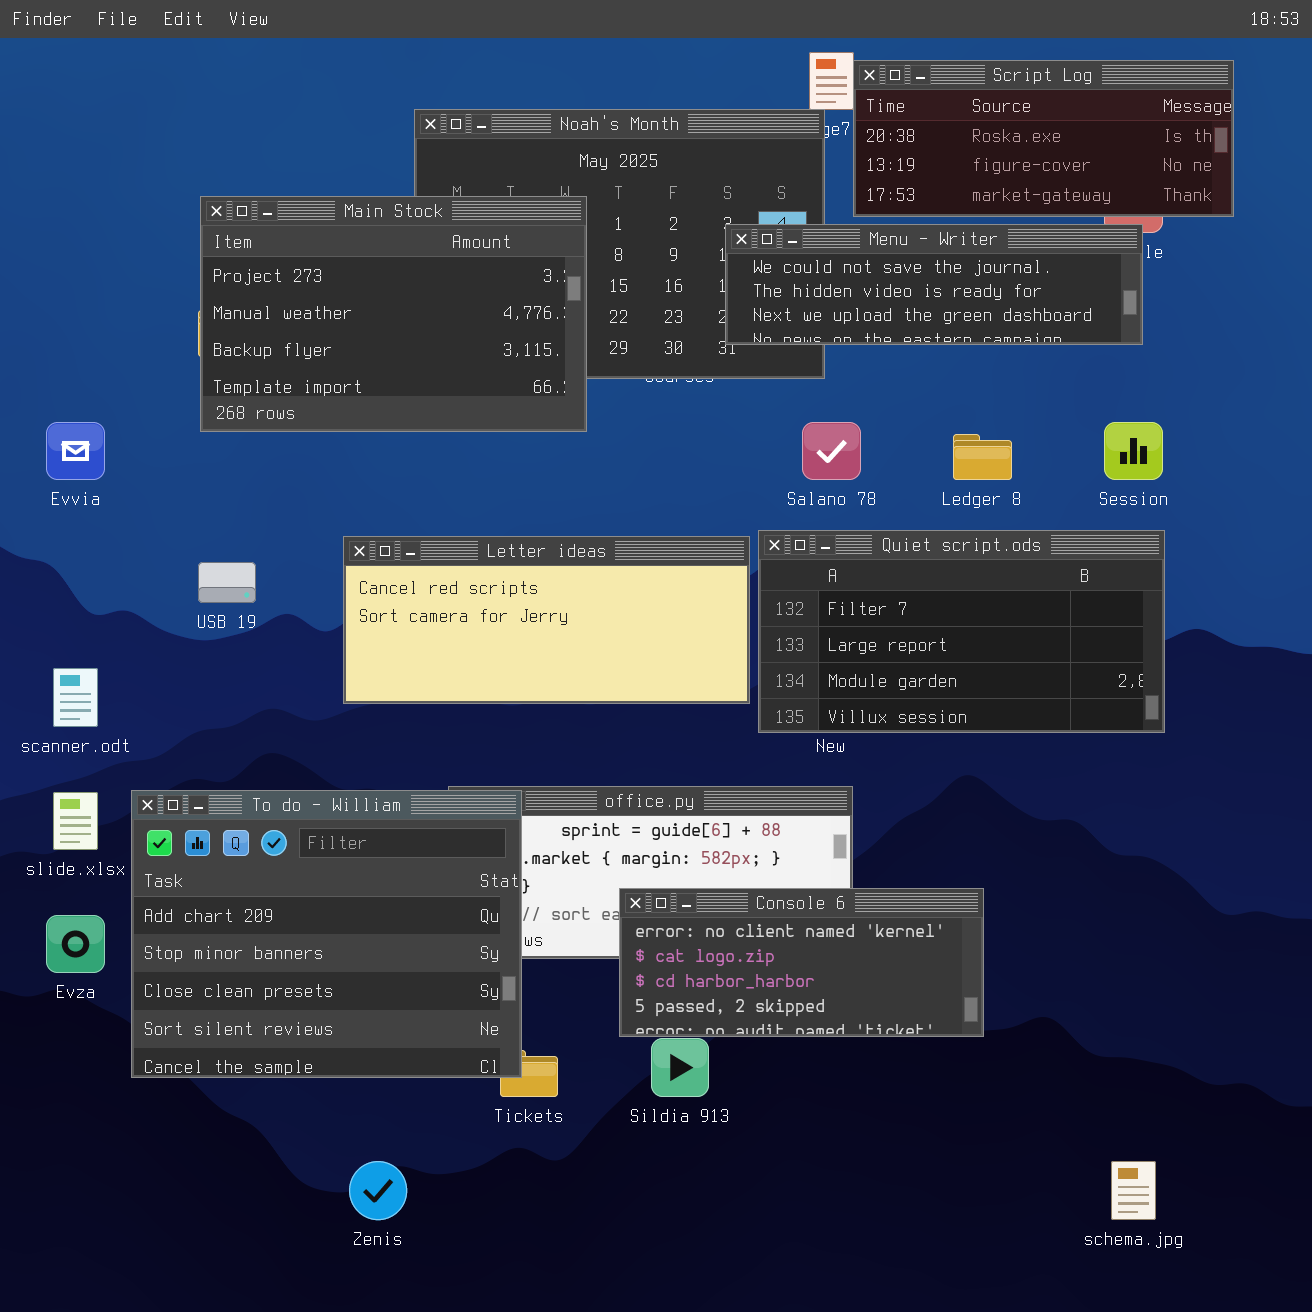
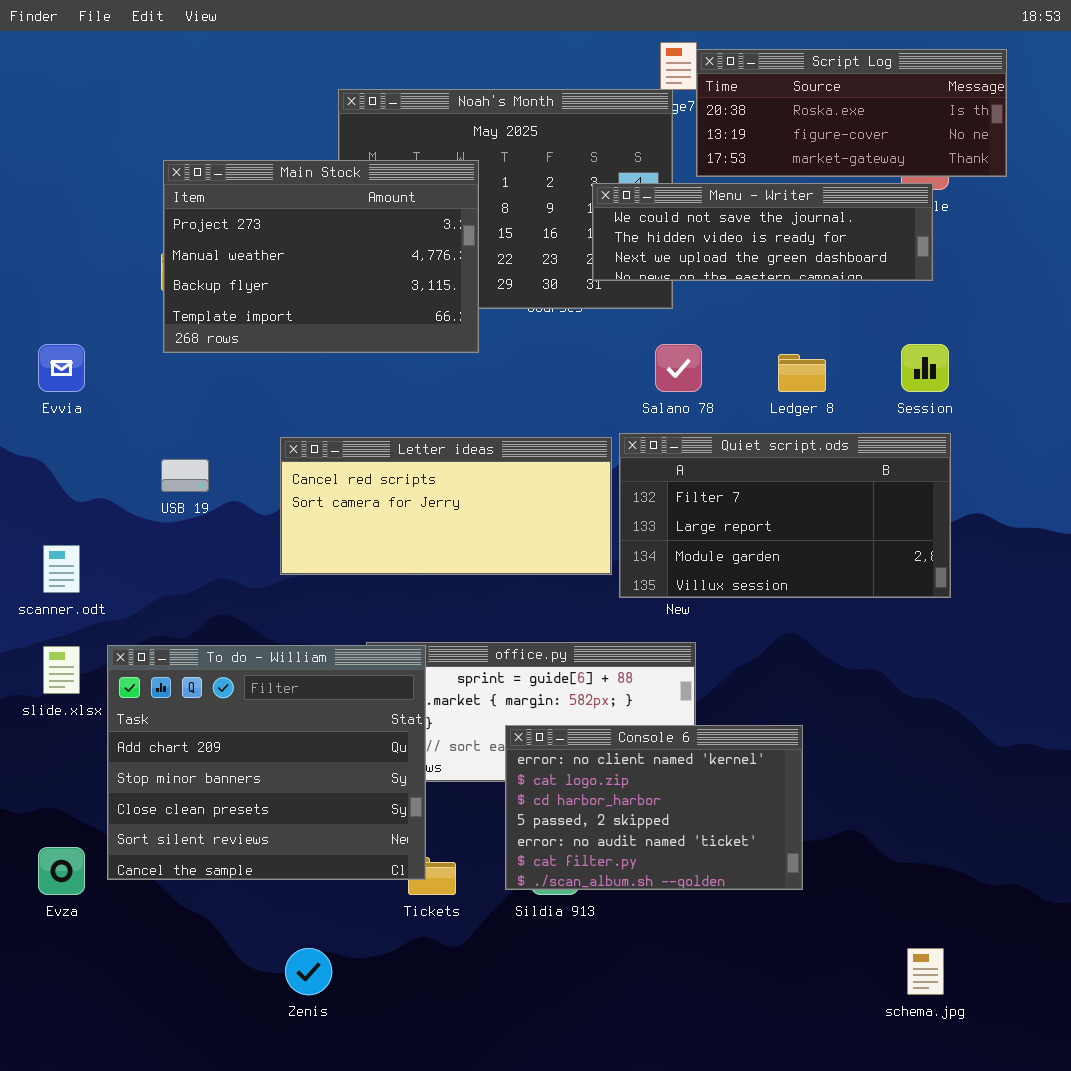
Console 6: [619,888,984,1037] -> [505,725,803,890], resized
Evza: [46,915,105,973] -> [38,847,85,895], moved

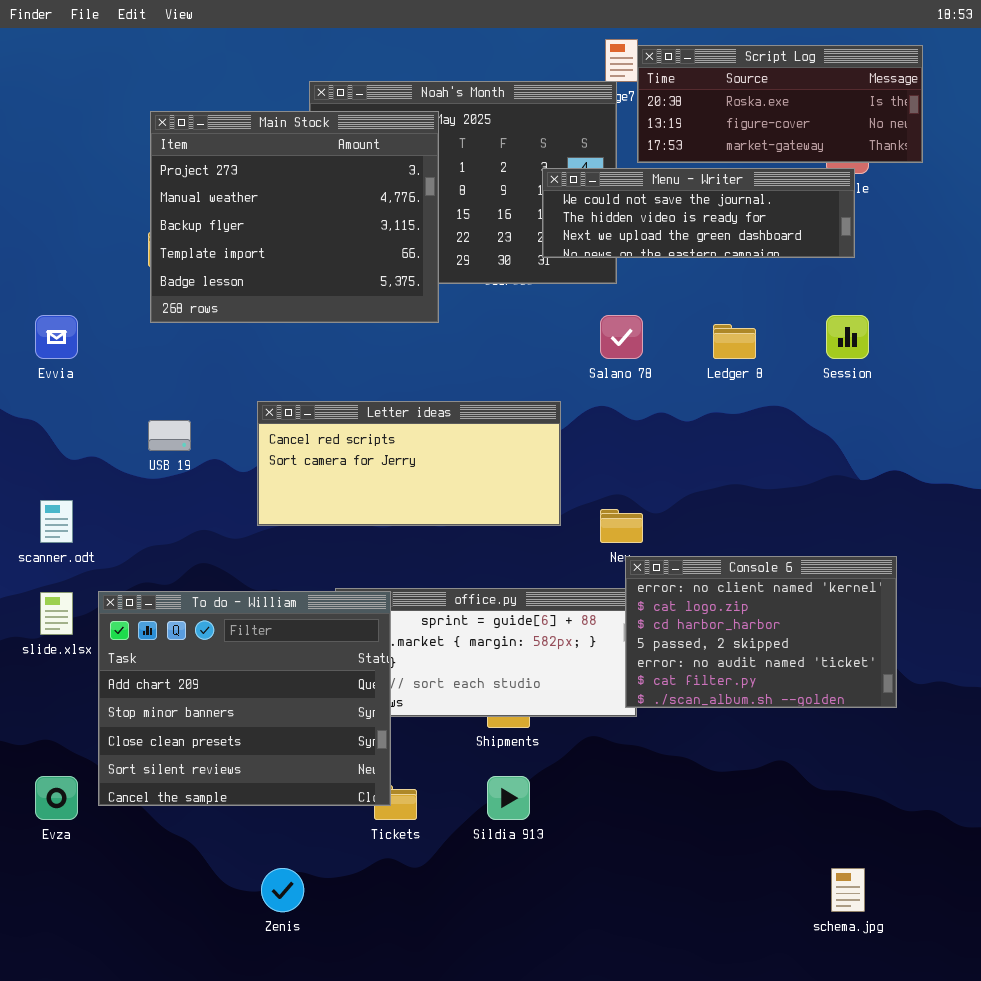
Main Stock: [163,160,479,353] -> [150,111,439,323], resized
Quiet script.ods: [619,433,951,598] -> none, closed
Console 6: [505,725,803,890] -> [625,556,897,708], moved

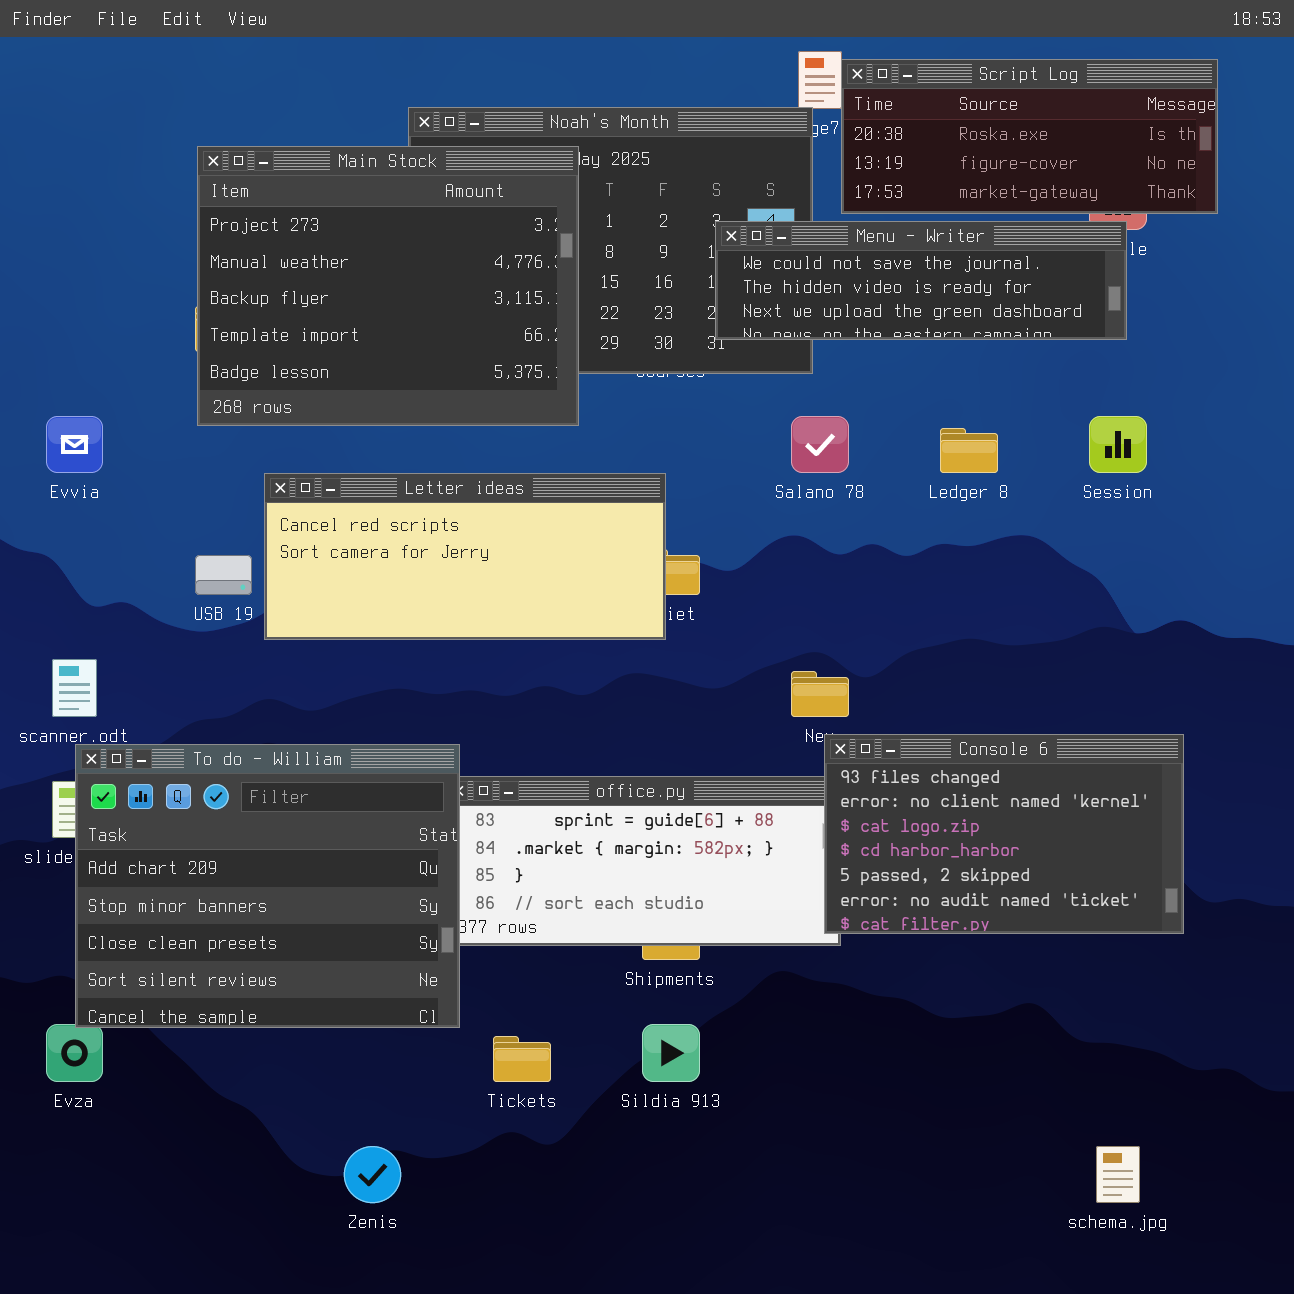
Letter ideas: [257,401,561,526] -> [264,473,666,640], moved
Console 6: [625,556,897,708] -> [824,734,1184,934], scrolled up 1 row
To do - William: [98,591,391,806] -> [75,744,460,1028], moved

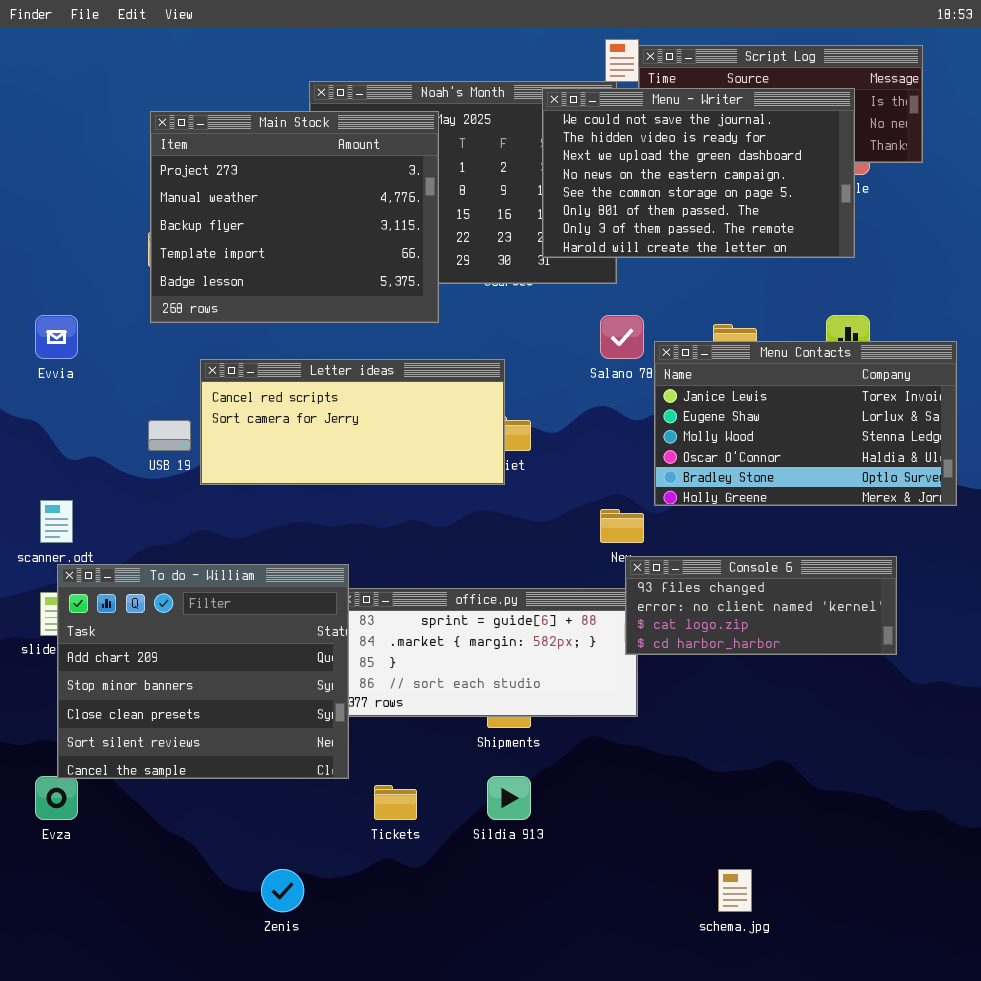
Menu - Writer: [715,221,1127,340] -> [542,88,855,258], resized
Menu Contacts: none -> [654,341,957,506], opened
Console 6: [824,734,1184,934] -> [625,556,897,655], resized
schema.jpg: [1096,1146,1140,1203] -> [718,869,752,912], moved

